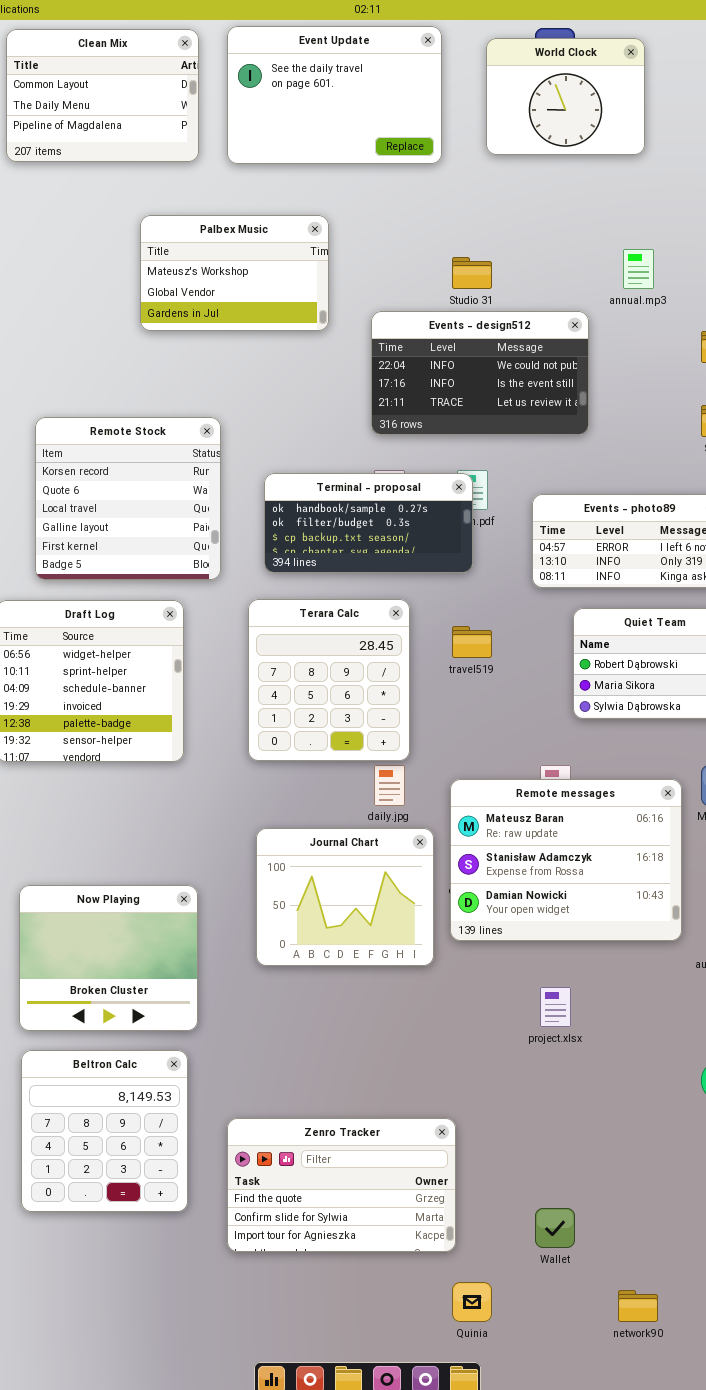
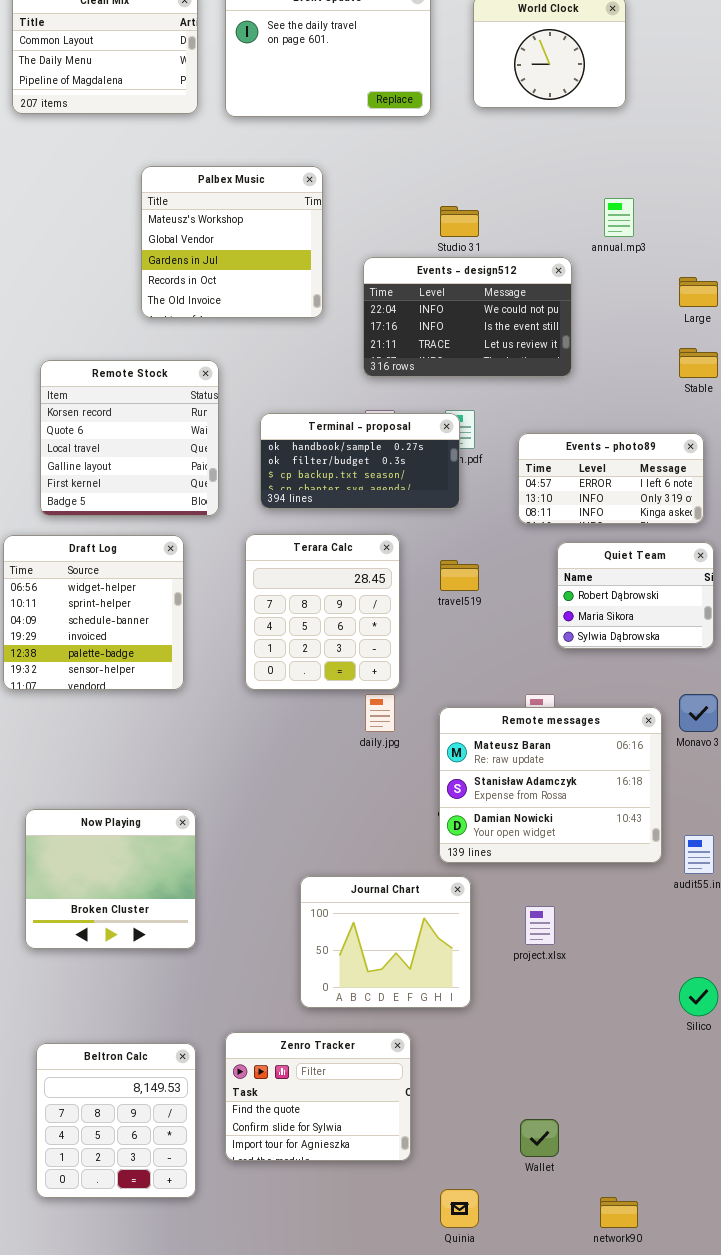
Palbex Music: [140,215,329,331] -> [141,166,323,318], resized
Journal Chart: [256,828,434,966] -> [300,876,471,1008], moved
Beltron Calc: [21,1050,188,1212] -> [36,1043,196,1198], moved
Zenro Tracker: [227,1118,456,1252] -> [225,1032,411,1161], resized

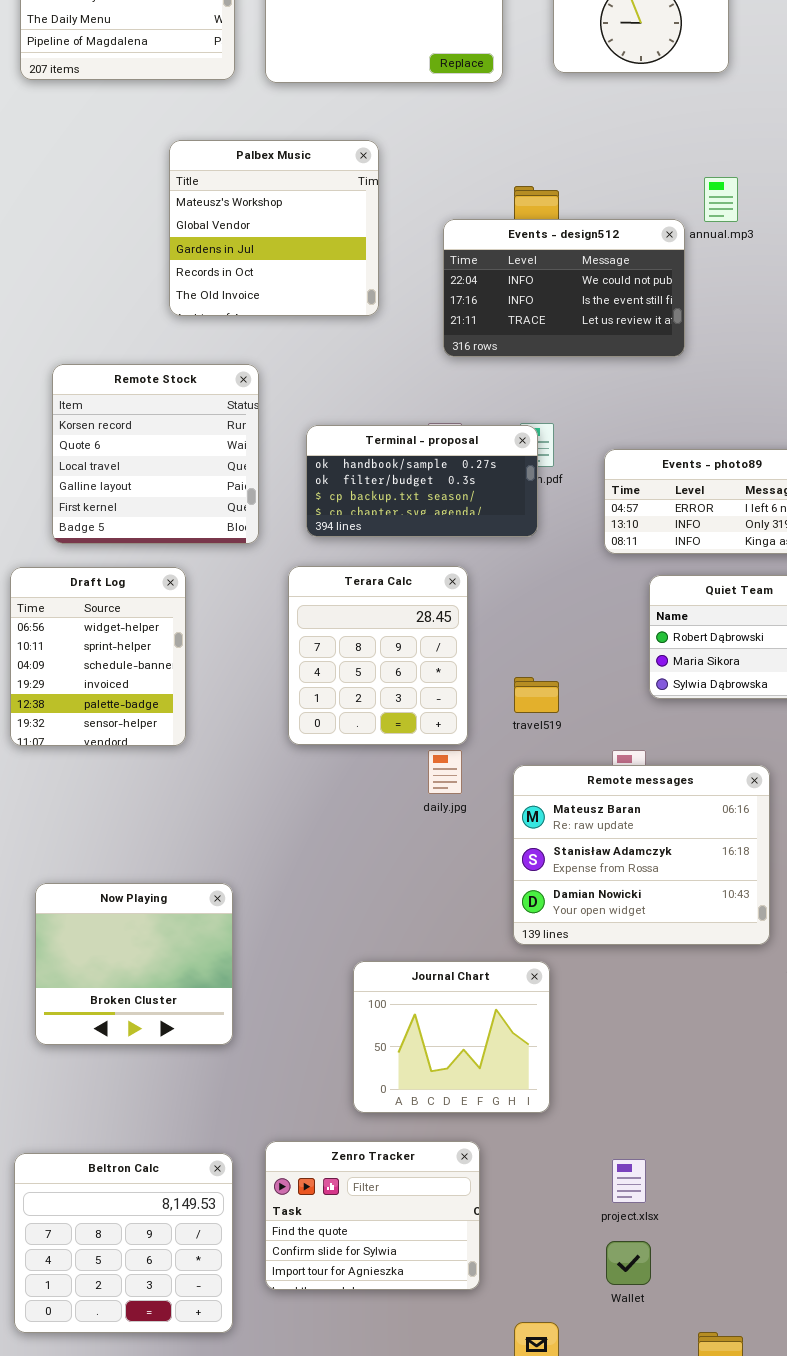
Events - design512: [363,257,572,377] -> [443,219,685,357], moved
Draft Log: [3,535,184,690] -> [10,567,186,746], resized
travel519: [440,560,479,591] -> [514,677,559,713], moved
project.xlsx: [525,906,555,945] -> [612,1159,646,1203], moved
Beltron Calc: [36,1043,196,1198] -> [14,1153,233,1333], resized

